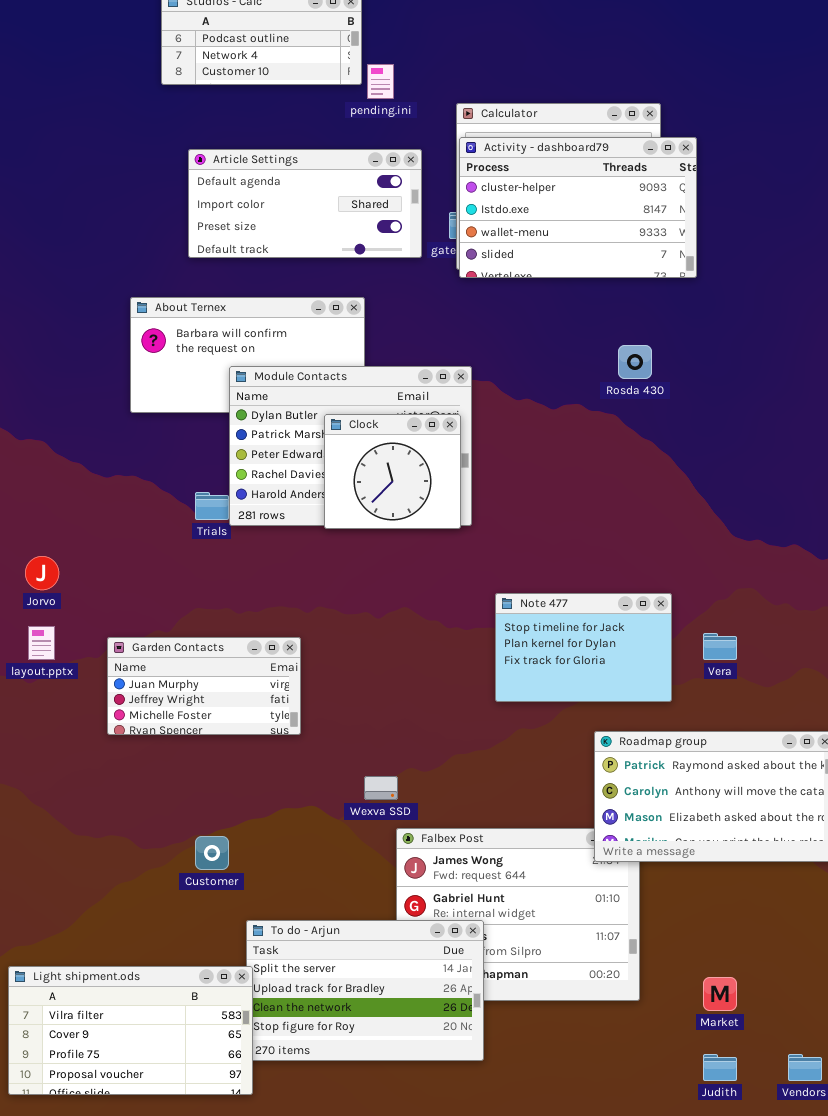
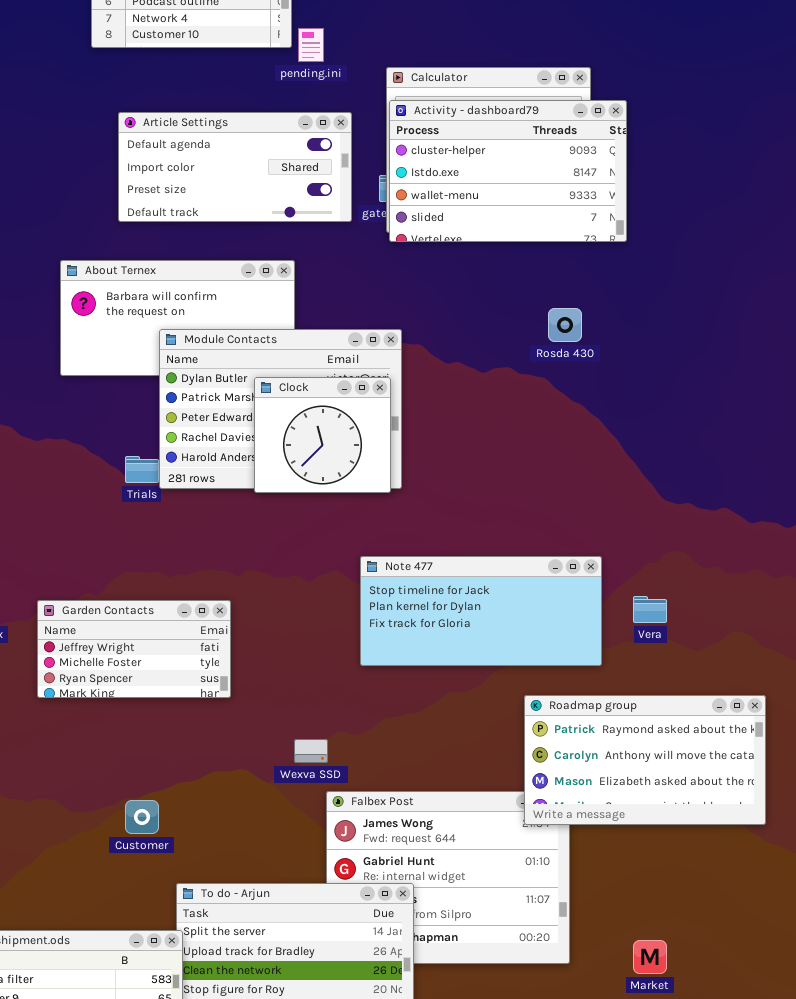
Note 477: [495,593,672,702] -> [360,556,602,666], resized
Garden Contacts: [107,637,301,735] -> [37,600,231,698], scrolled down 1 row

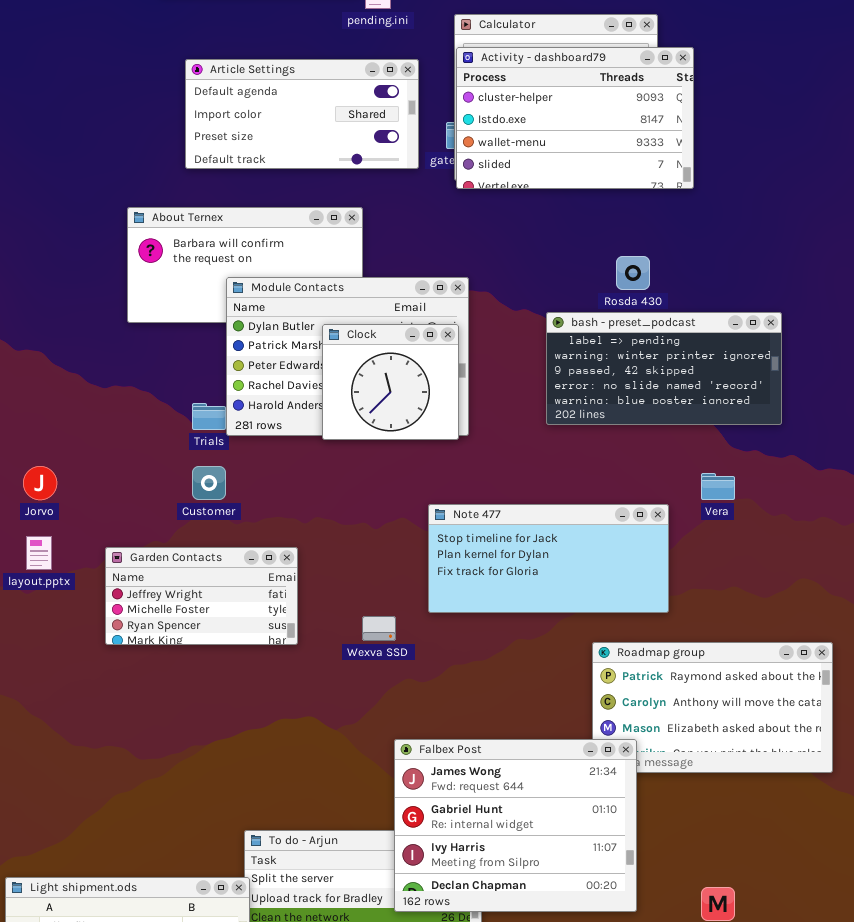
bash - preset_podcast: none -> [546,312,782,425], opened
Vera: [633,596,667,623] -> [701,473,735,500], moved
Wexva SSD: [294,739,328,763] -> [362,616,396,641], moved
Falbex Post: [326,791,570,964] -> [394,739,637,912], raised
Customer: [125,800,159,834] -> [192,466,226,500], moved

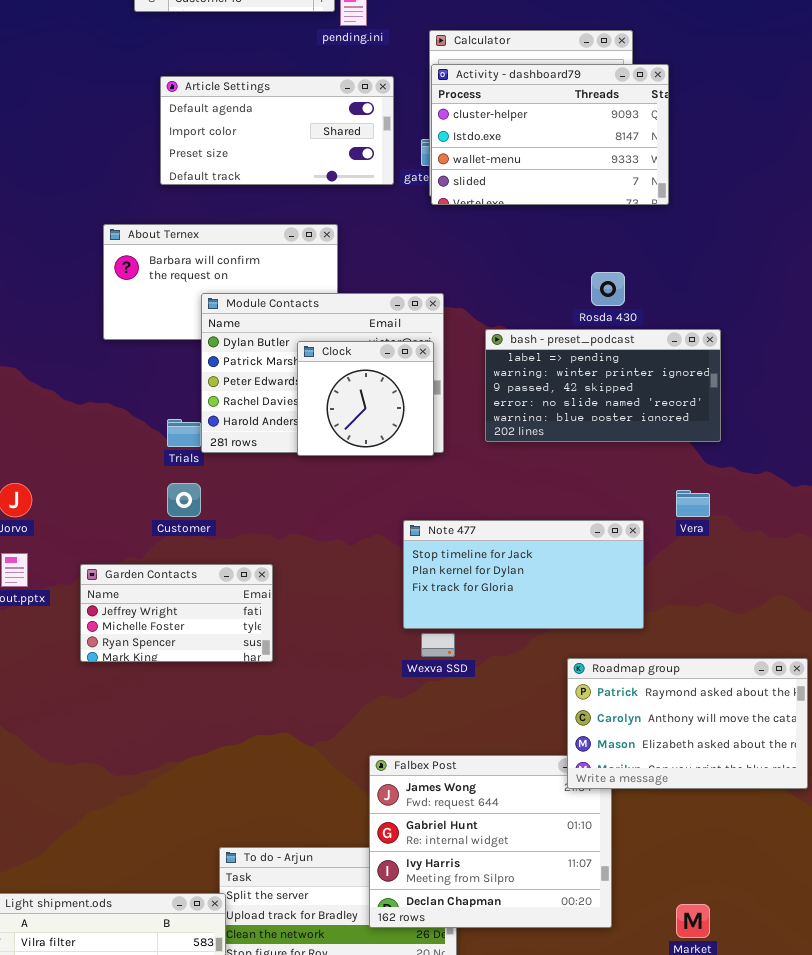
bash - preset_podcast: [546,312,782,425] -> [485,329,721,442], moved
Wexva SSD: [362,616,396,641] -> [421,633,455,657], moved
Roadmap group: [592,642,833,773] -> [567,658,808,789], raised

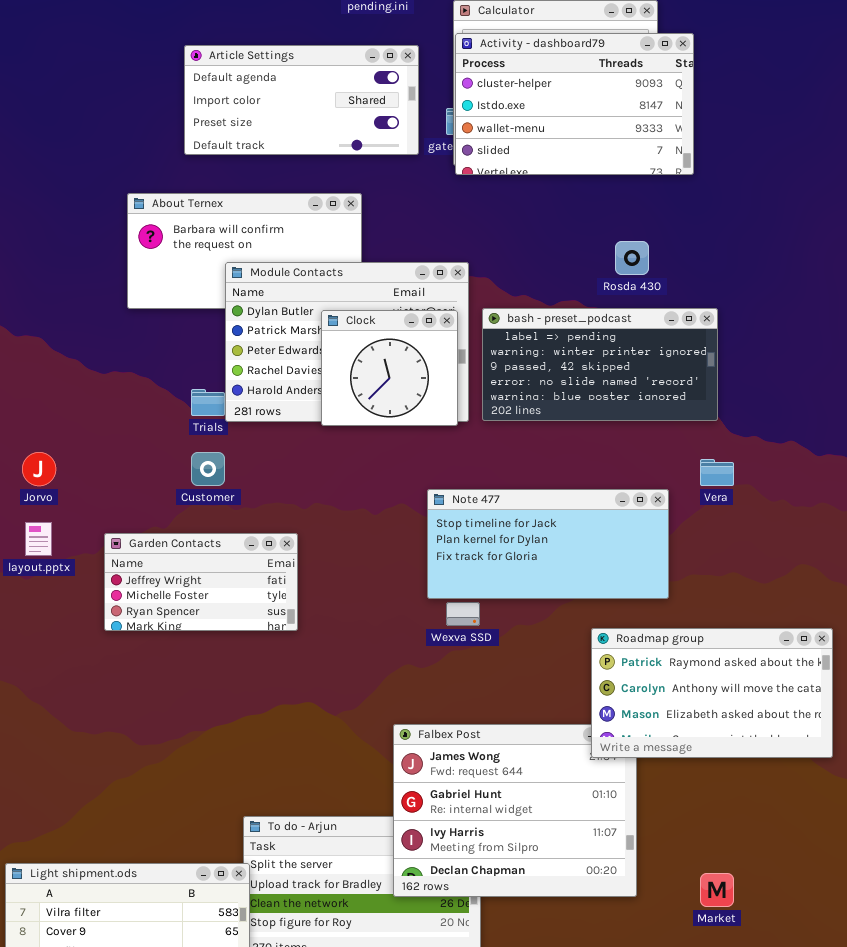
bash - preset_podcast: [485,329,721,442] -> [482,308,718,421], moved

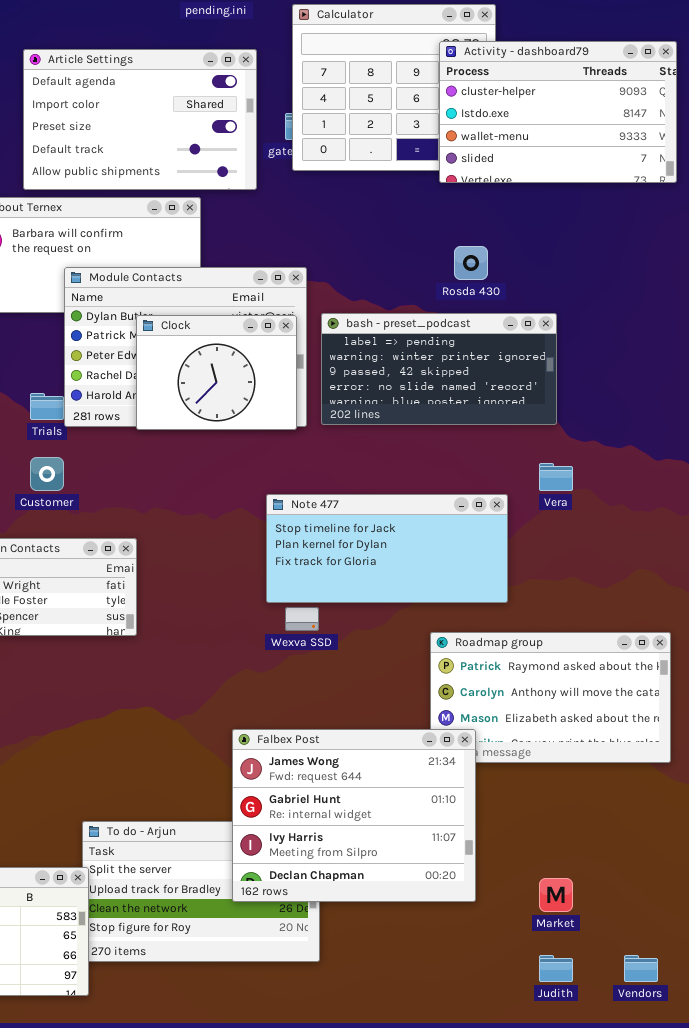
Activity - dashboard79: [455,33,694,175] -> [439,41,677,183], moved
Article Settings: [184,45,419,155] -> [23,49,257,190], resized
Clock: [321,310,458,426] -> [136,315,297,430], resized
Falbex Post: [393,724,637,897] -> [232,729,476,902], raised

